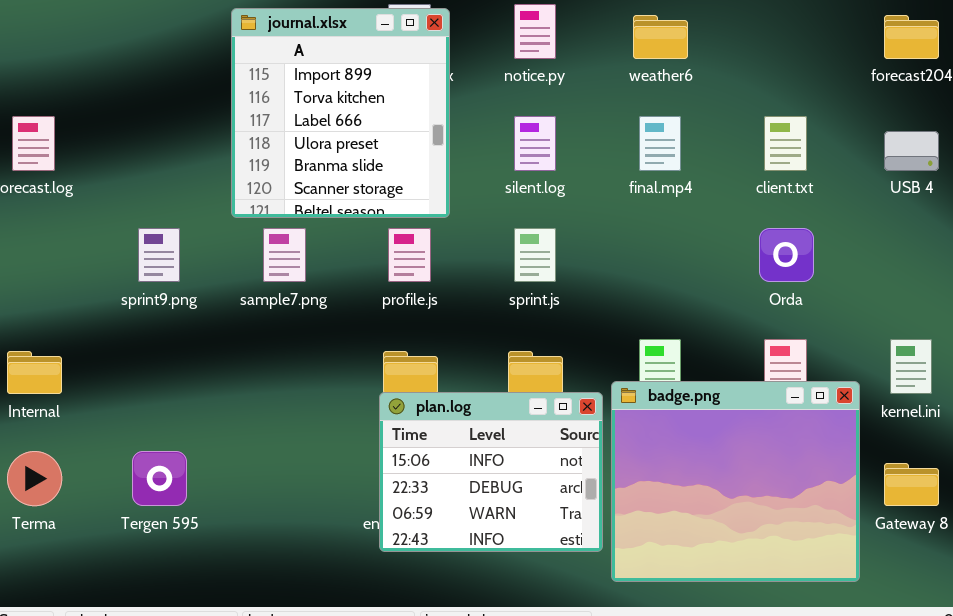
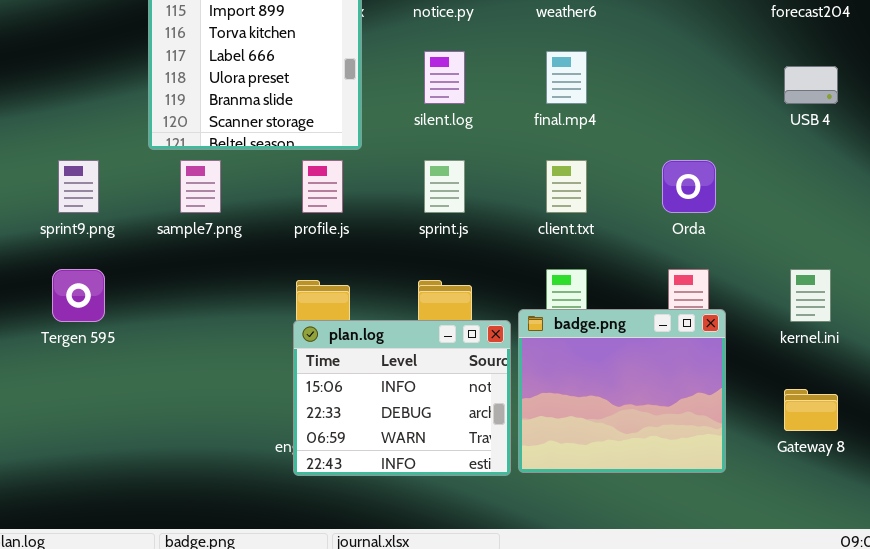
client.txt: [764,116,807,171] -> [546,160,587,213], moved
badge.png: [611,381,860,582] -> [518,309,726,473], resized
Tergen 595: [132,451,187,506] -> [52,269,105,322], moved

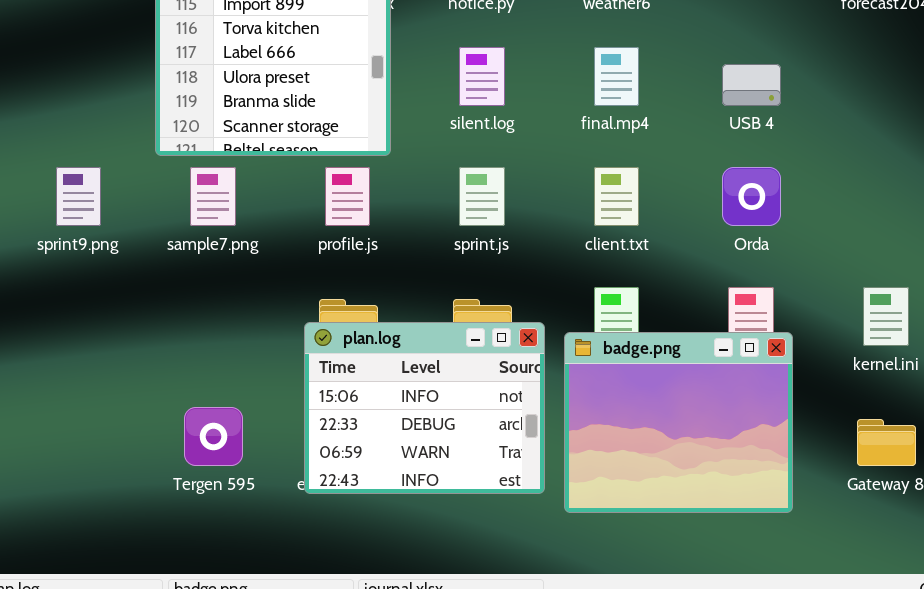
USB 4: [784,66,838,104] -> [722,64,781,106], moved
Tergen 595: [52,269,105,322] -> [184,407,243,466], moved
plan.log: [293,320,511,476] -> [304,322,545,494], moved

